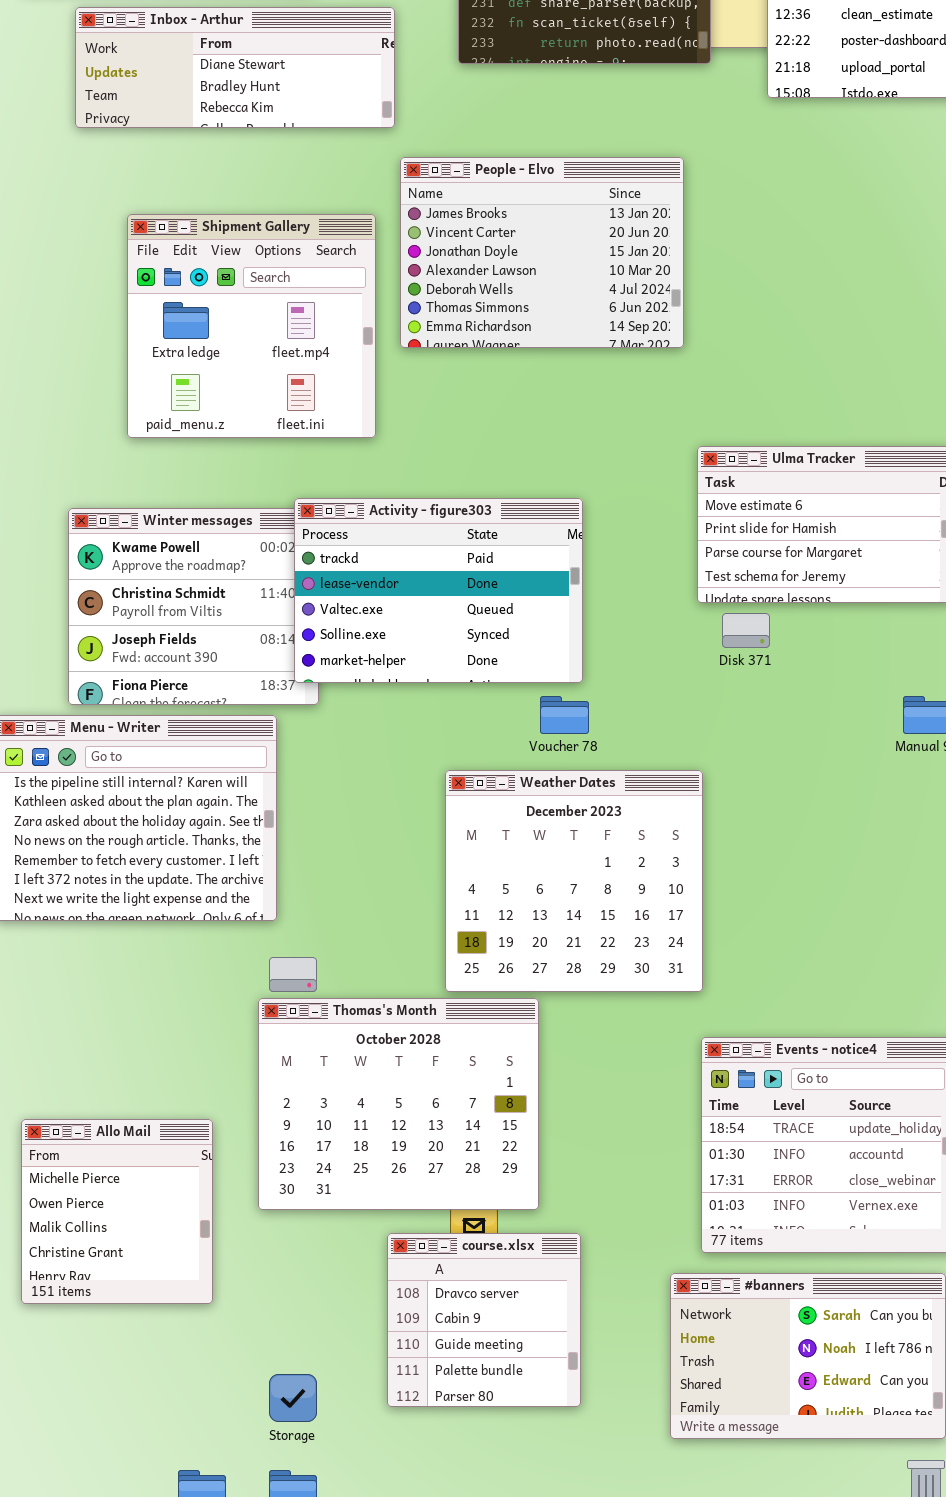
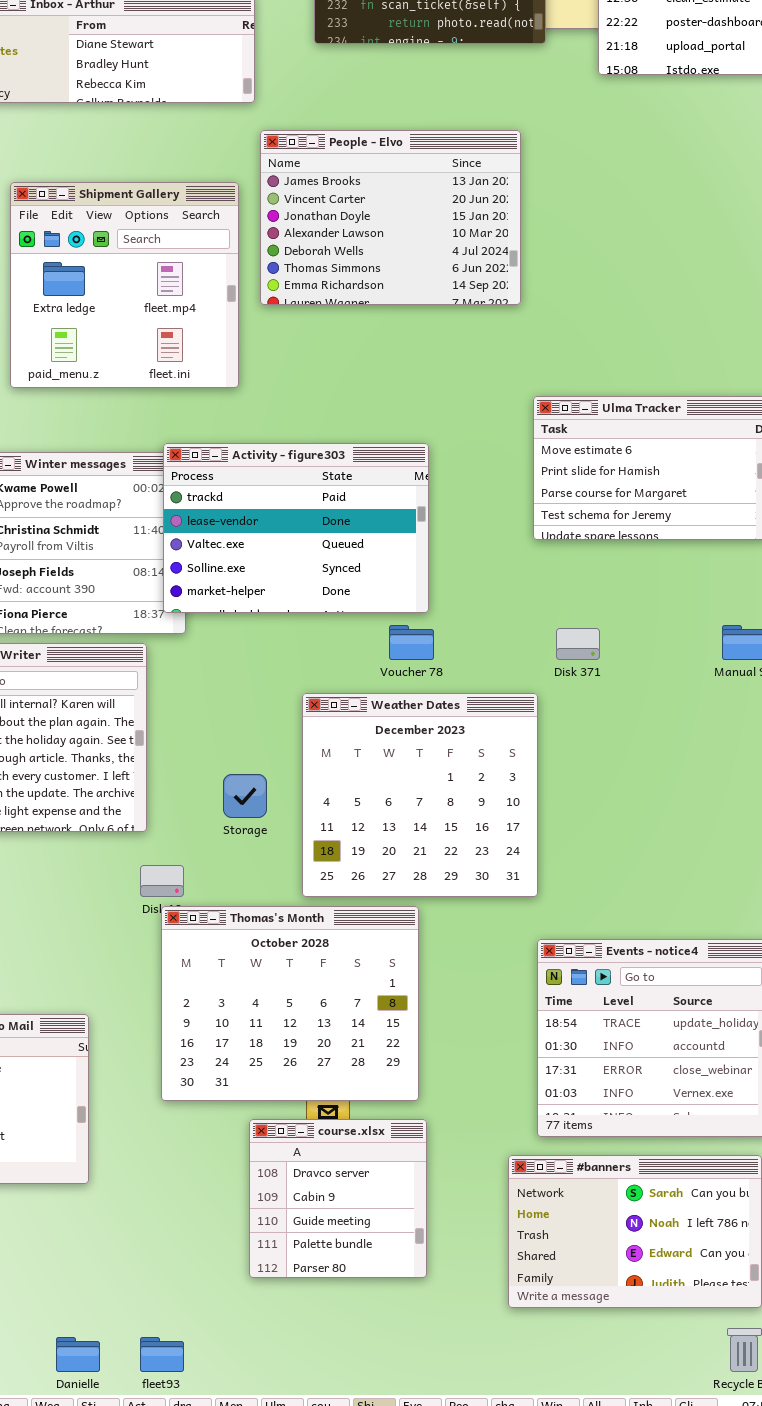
Disk 371: [722,613,770,648] -> [556,628,600,660], moved
Thomas's Month: [258,998,539,1210] -> [161,906,419,1101], moved
Storage: [269,1374,317,1422] -> [223,774,267,818], moved

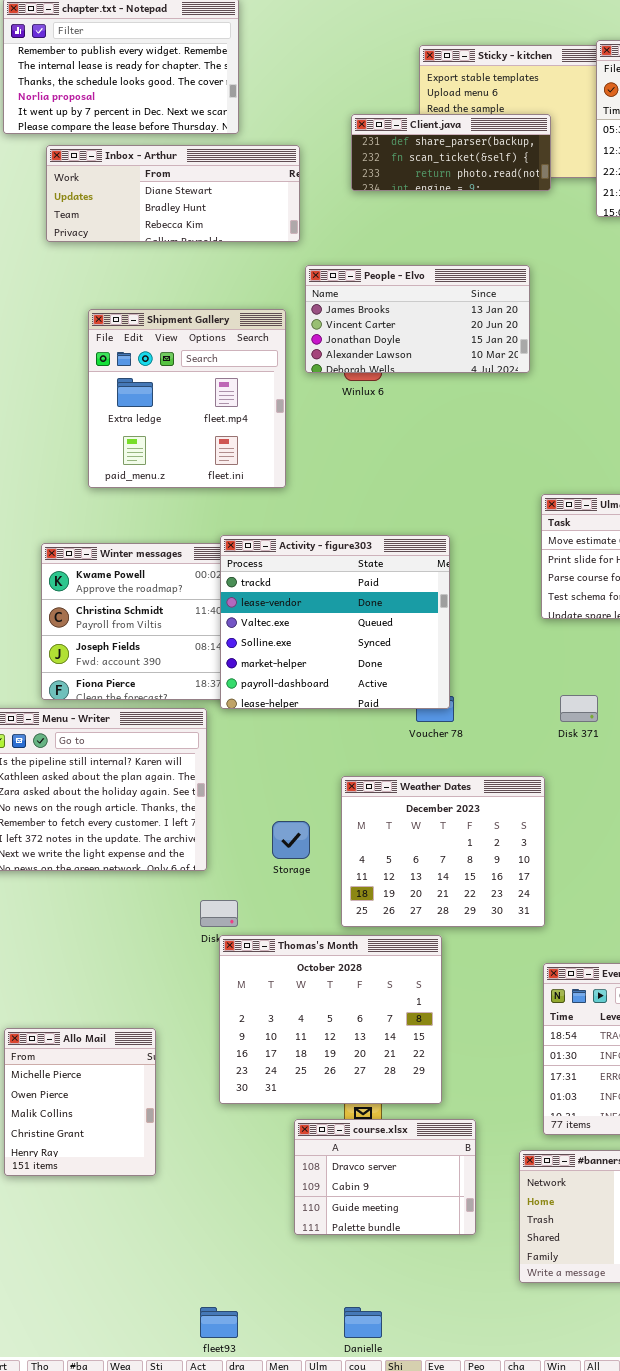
People - Elvo: [260,130,521,305] -> [305,265,530,373], resized
Activity - figure303: [163,443,429,613] -> [220,535,450,709], resized
Weather Dates: [302,693,538,897] -> [341,776,545,927], resized
course.xlsx: [249,1119,427,1278] -> [294,1119,476,1235], resized
Danielle: [56,1337,100,1372] -> [344,1307,382,1338], moved

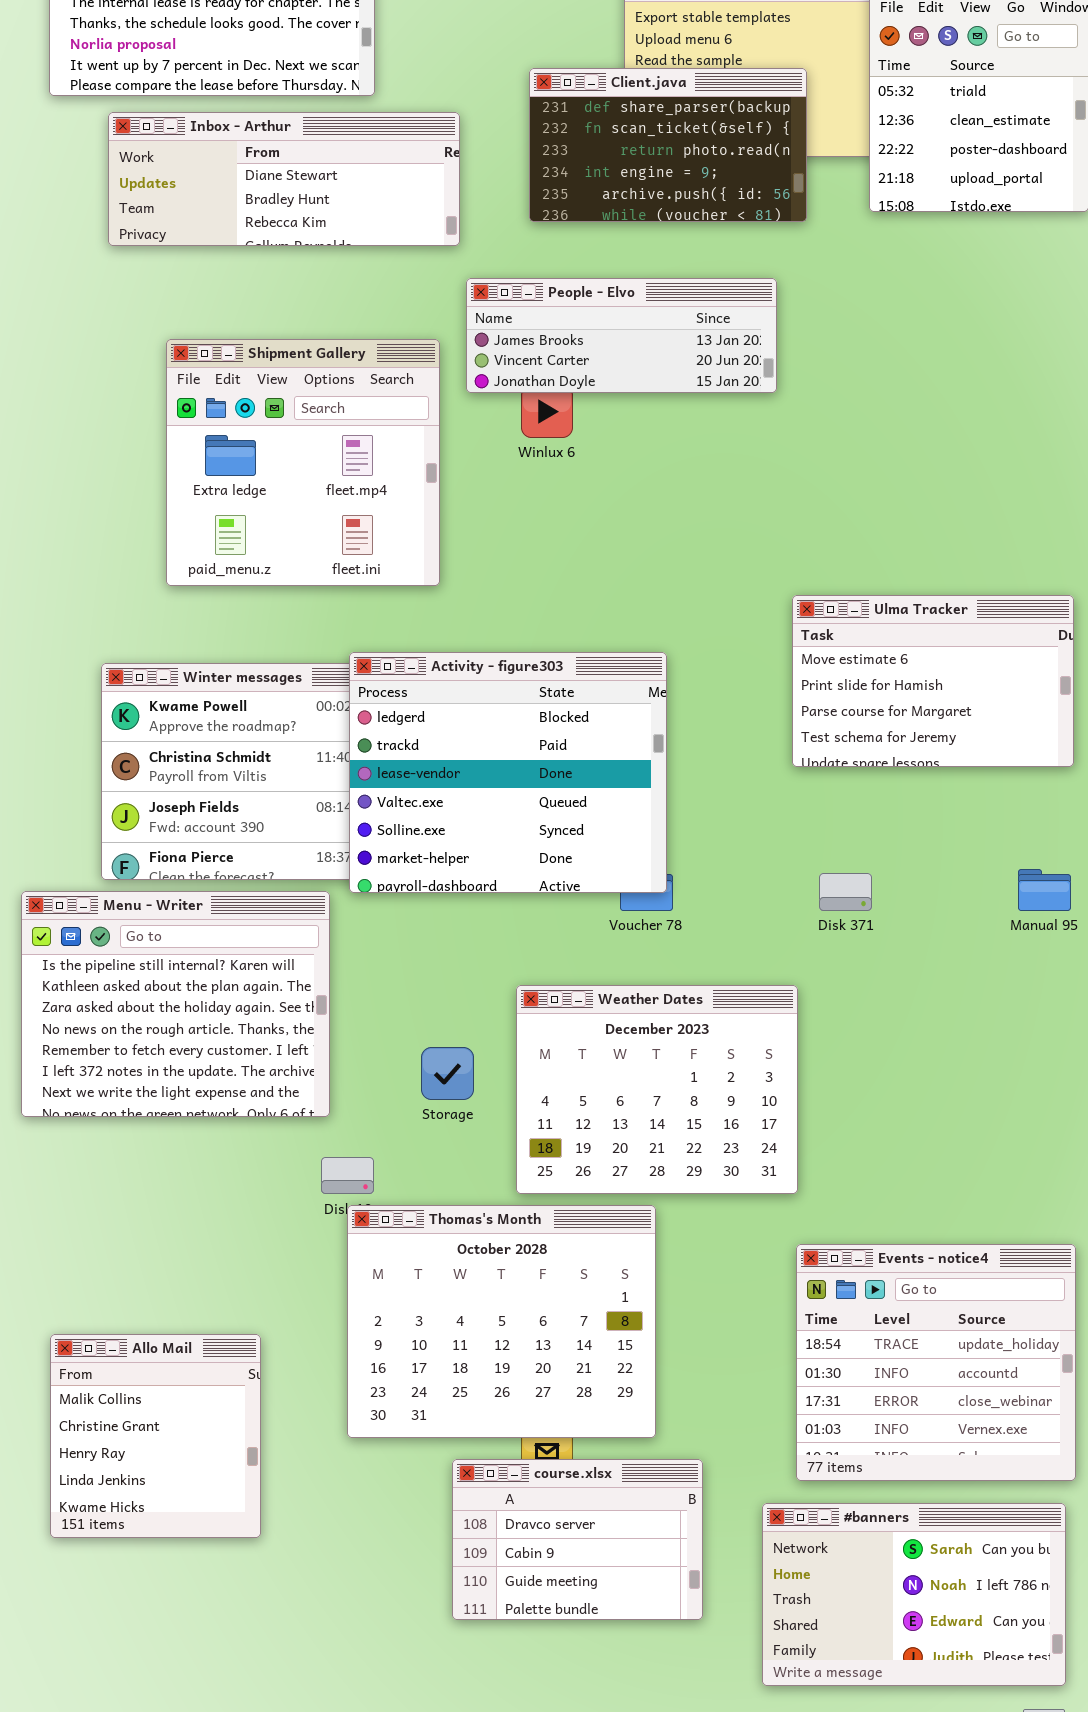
Client.java: [351,114,551,191] -> [529,68,807,222], resized
People - Elvo: [305,265,530,373] -> [466,278,777,393], resized
Activity - figure303: [220,535,450,709] -> [349,652,667,893], scrolled up 1 row
Allo Mail: [4,1028,156,1176] -> [50,1334,261,1538], scrolled down 2 rows

